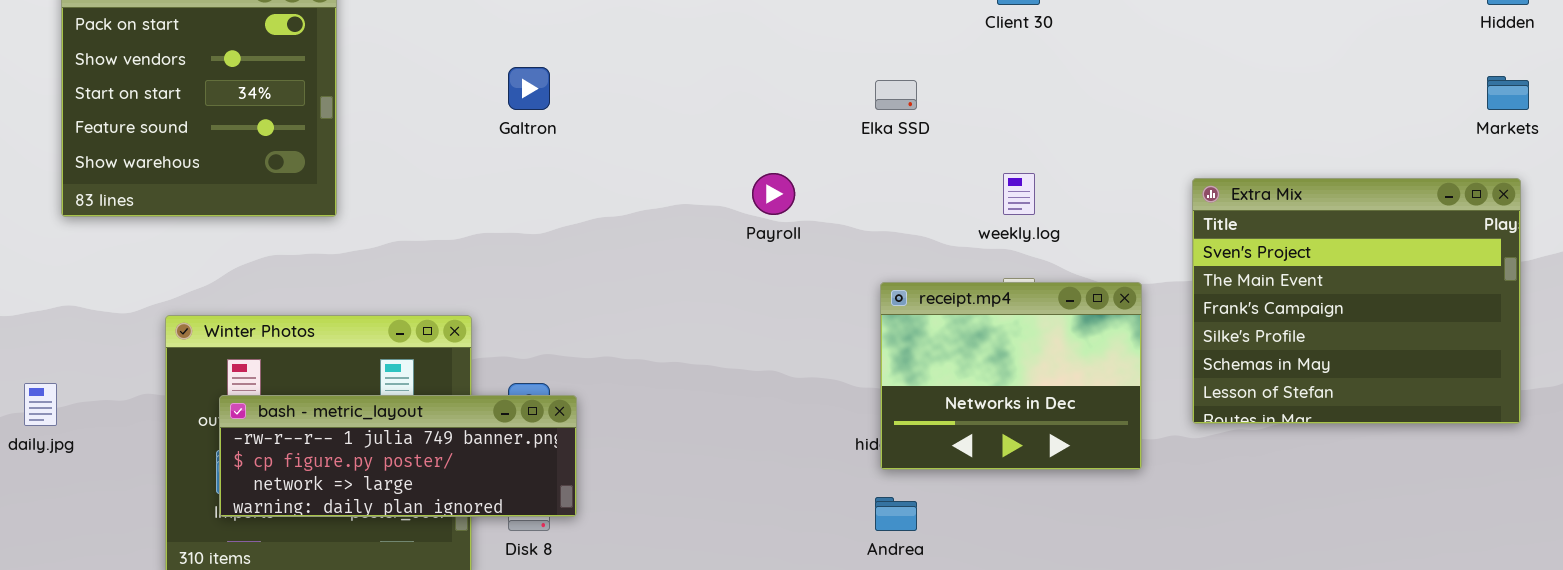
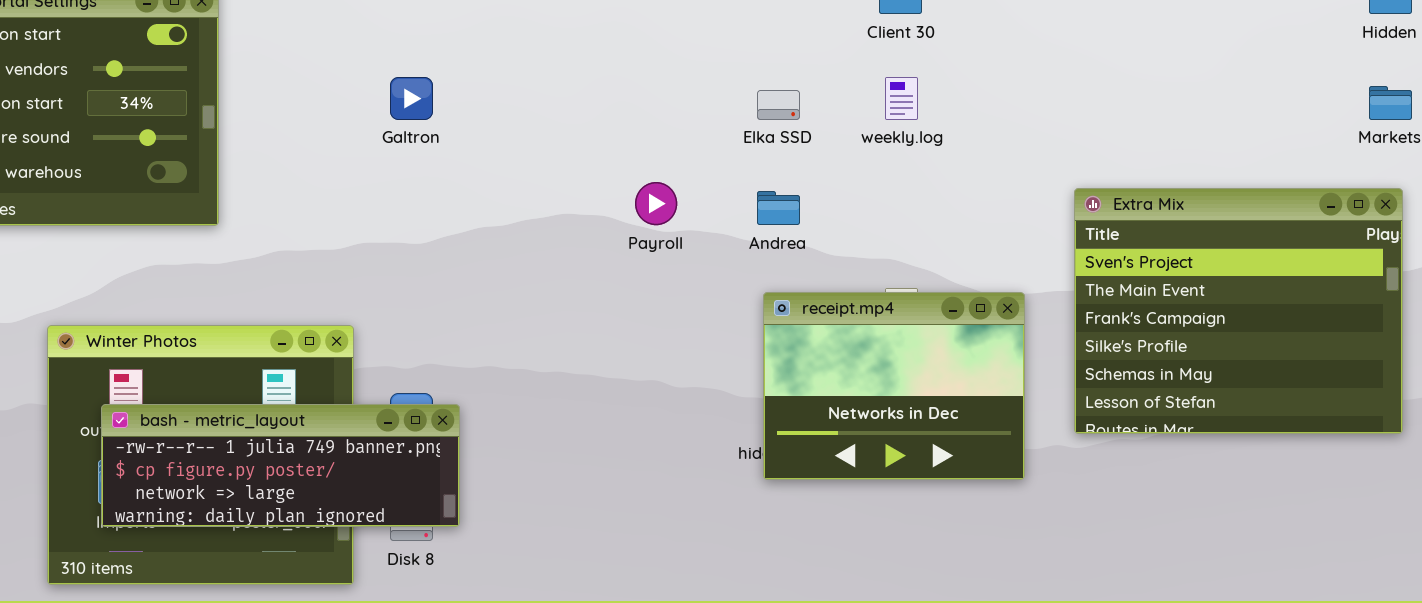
weekly.log: [1003,173,1035,215] -> [885,77,918,120], moved
Andrea: [875,497,917,531] -> [757,191,800,225], moved

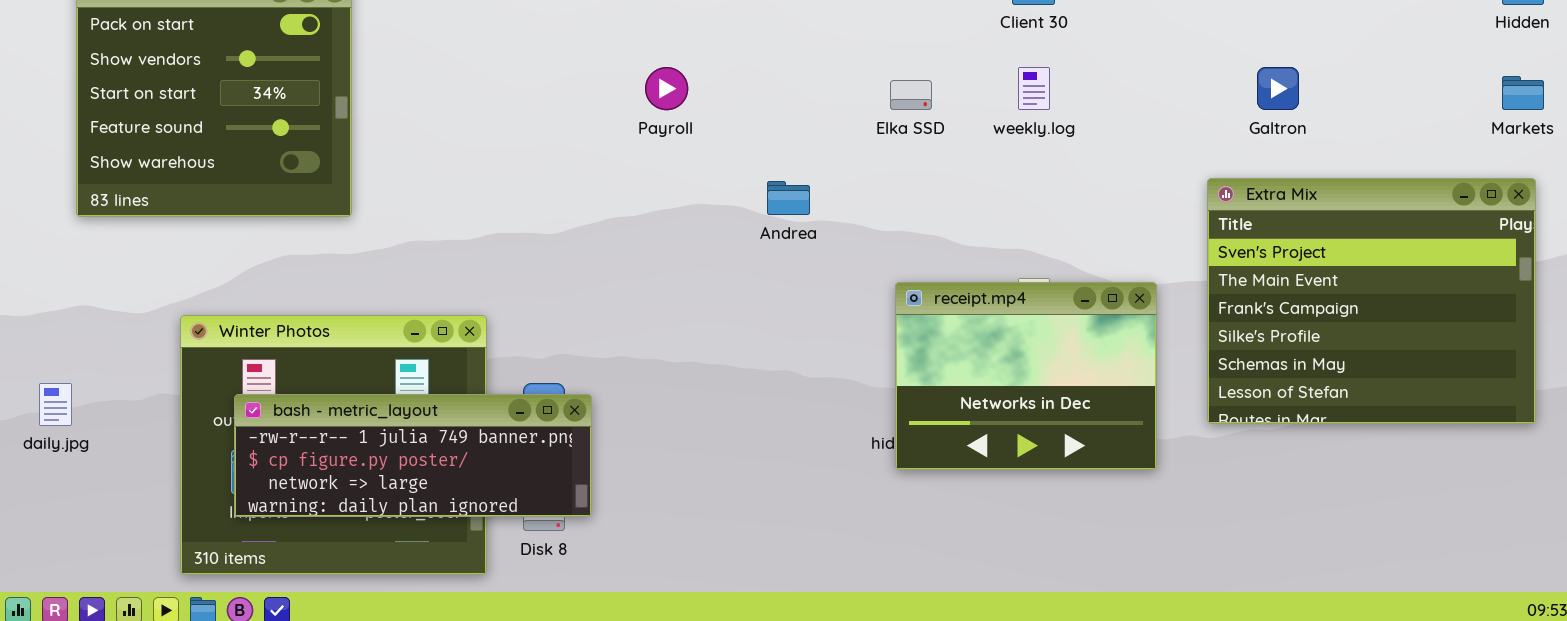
Galtron: [390,77,433,120] -> [1257,67,1299,110], moved
Payroll: [635,182,677,225] -> [645,67,688,110], moved
Andrea: [757,191,800,225] -> [767,181,810,215], moved

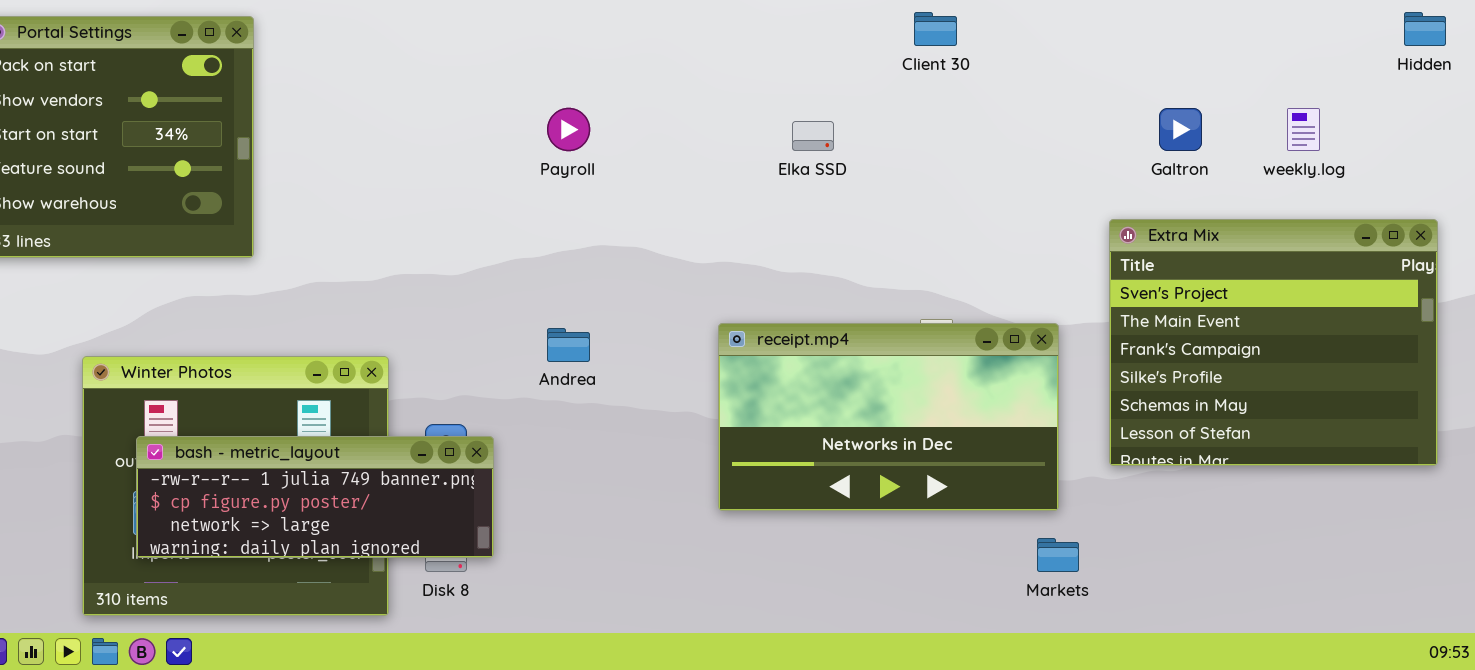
weekly.log: [1018,67,1050,110] -> [1287,108,1320,151], moved
Markets: [1502,76,1544,110] -> [1037,538,1079,572], moved
Andrea: [767,181,810,215] -> [547,328,590,362], moved
receipt.mp4: [895,282,1157,470] -> [718,323,1059,511], resized

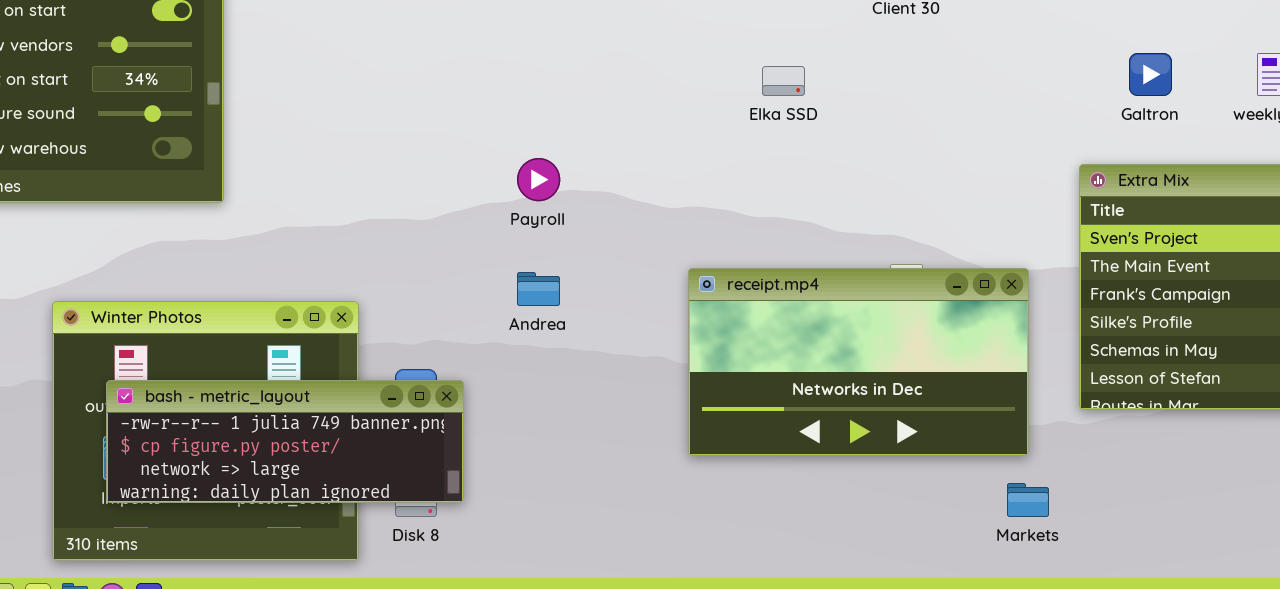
Payroll: [547,108,590,151] -> [517,158,560,201], moved

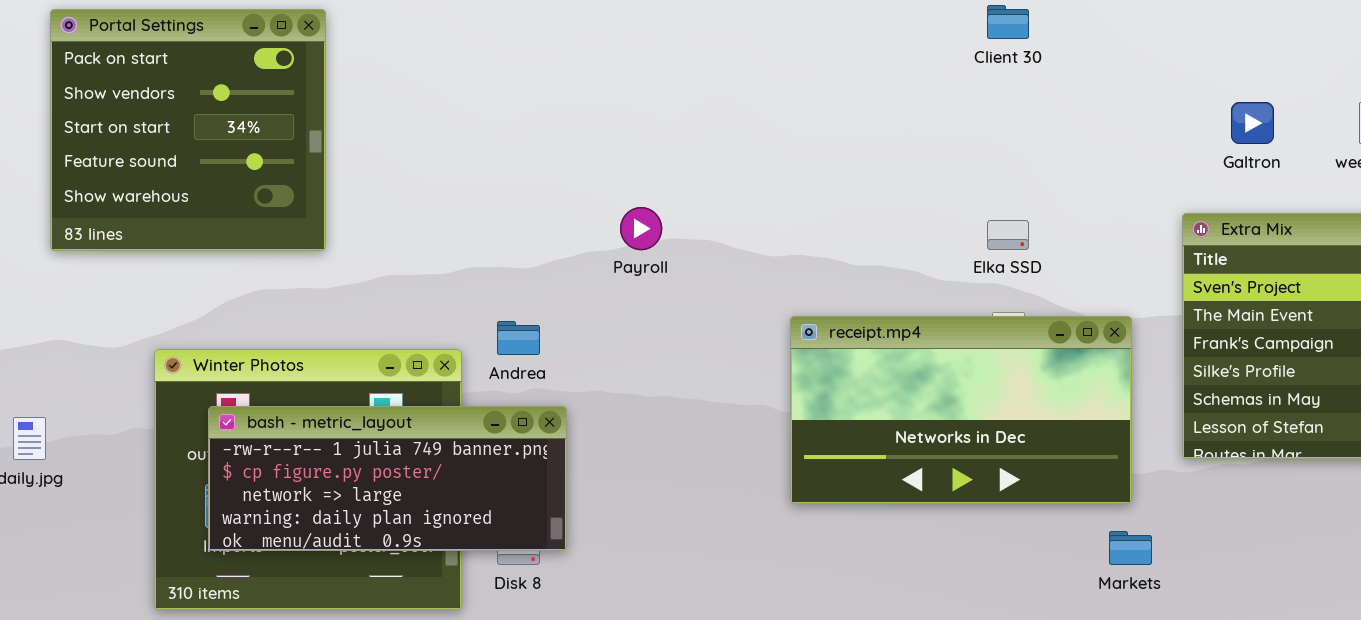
Elka SSD: [762,66,805,96] -> [987,220,1029,250], moved
Andrea: [517,272,560,306] -> [497,321,540,355], moved
bash - metric_layout: [106,380,464,503] -> [208,406,567,551], resized

